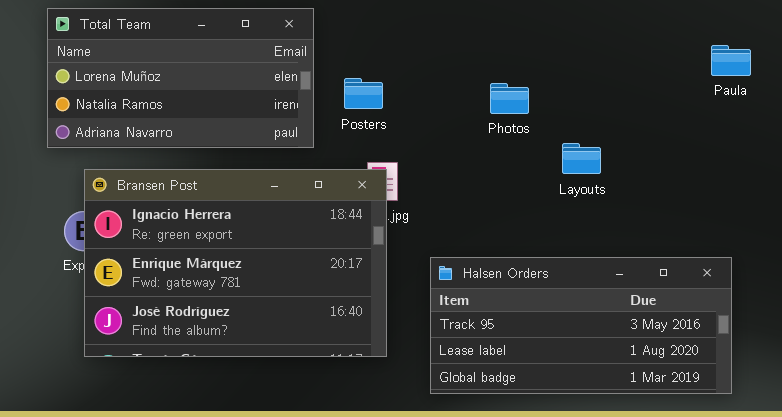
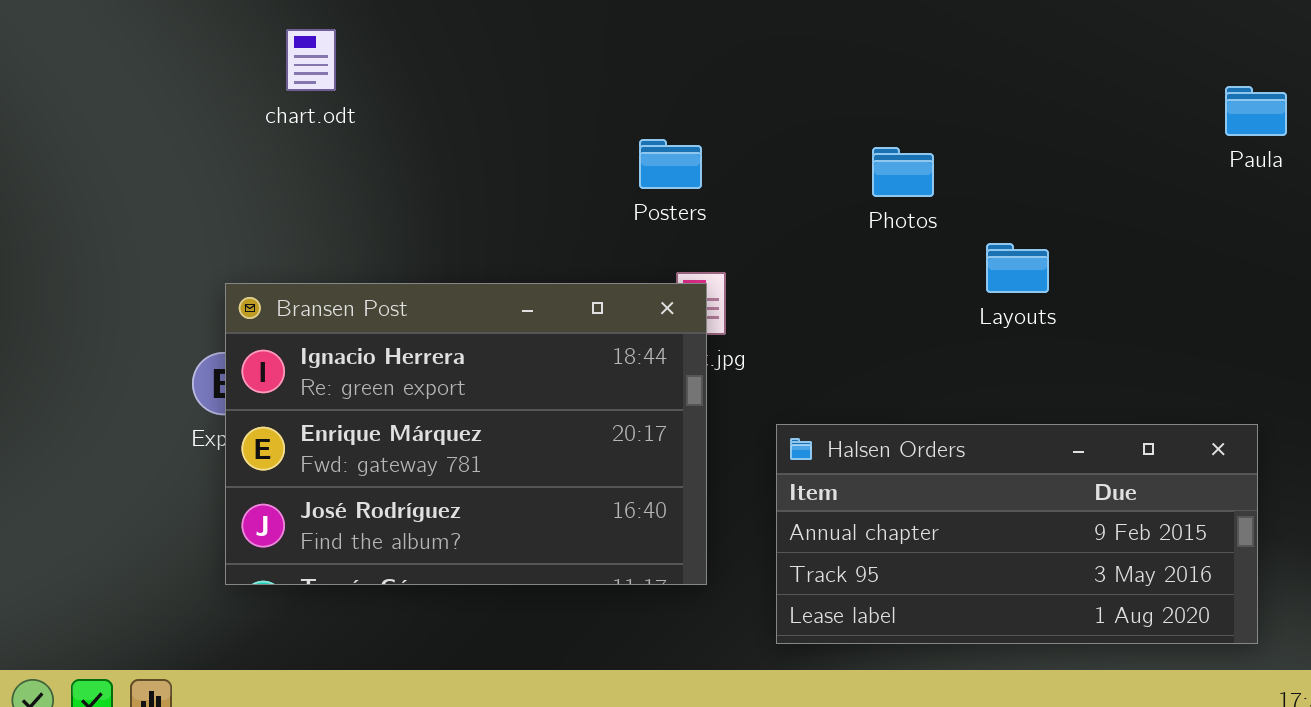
Total Team: [47,8,314,148] -> none, closed
Halsen Orders: [430,257,732,394] -> [776,424,1258,644], scrolled up 1 row

